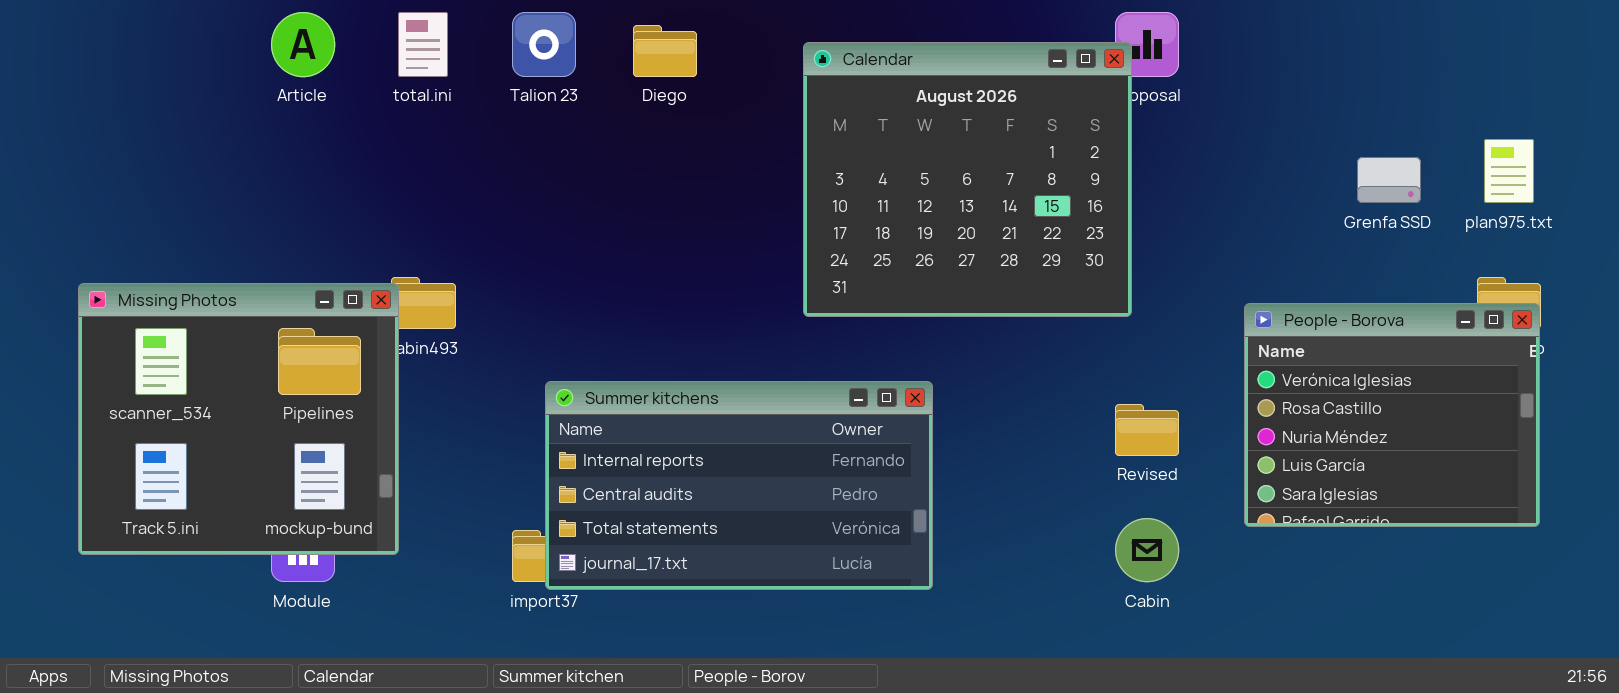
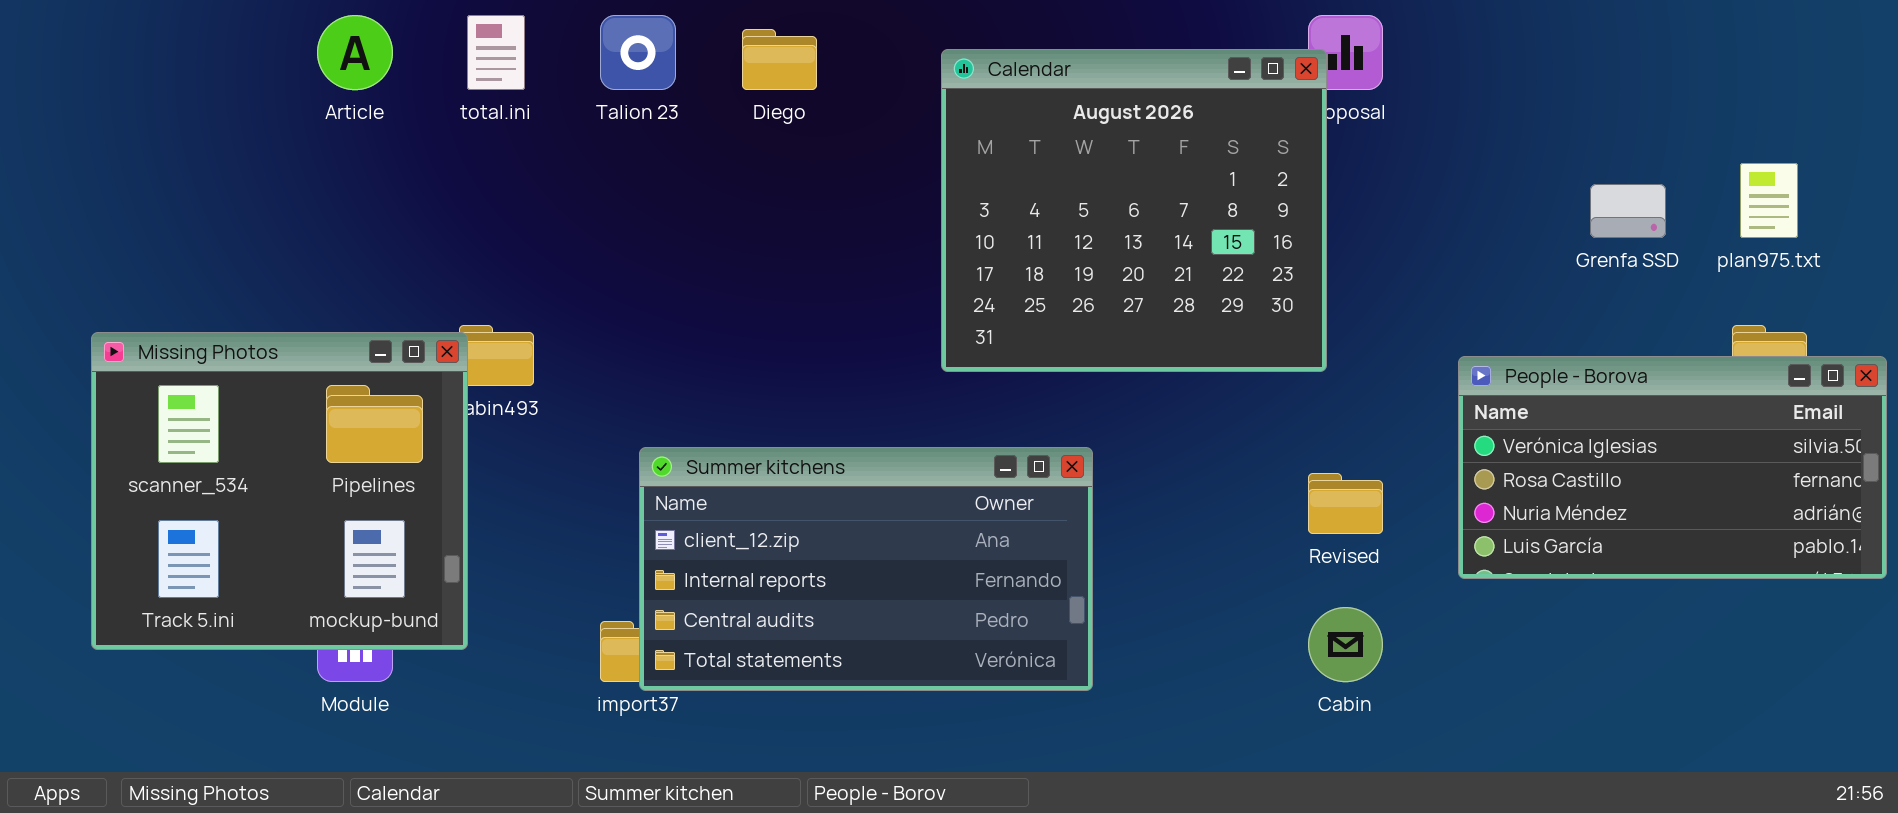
People - Borova: [1244,303,1540,527] -> [1458,356,1887,579], resized
Summer kitchens: [545,381,933,590] -> [639,447,1093,691], scrolled up 1 row

